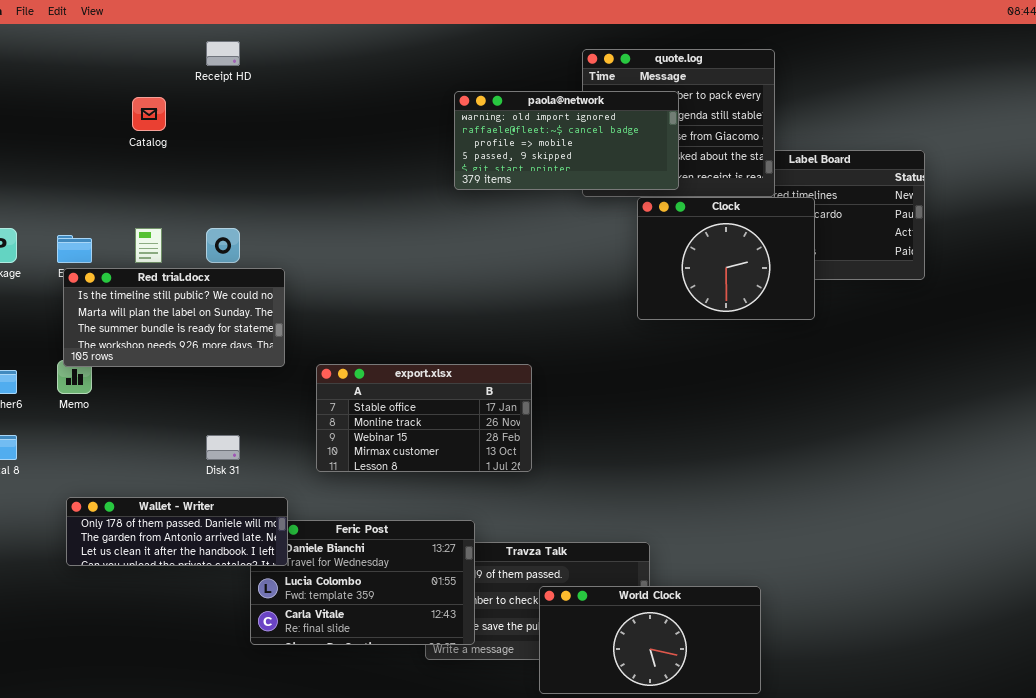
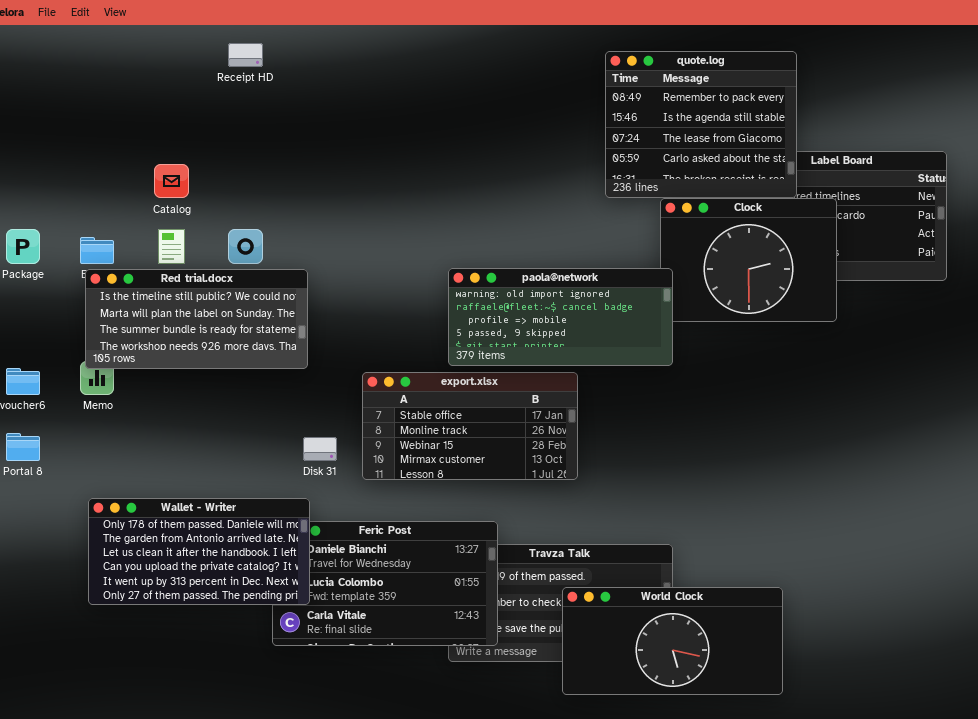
paola@network: [454,91,679,190] -> [448,268,673,366], moved
Catalog: [132,97,166,131] -> [154,164,189,198], moved
export.xlsx: [316,364,532,472] -> [362,372,578,480], moved
Disk 31: [206,435,240,460] -> [303,437,337,461], moved
Wallet - Writer: [66,497,288,566] -> [88,498,310,605], resized

